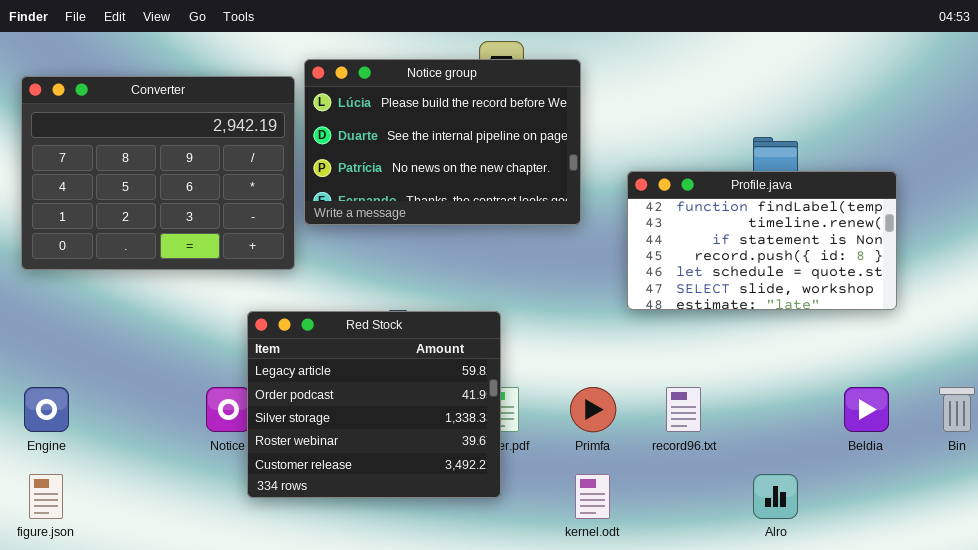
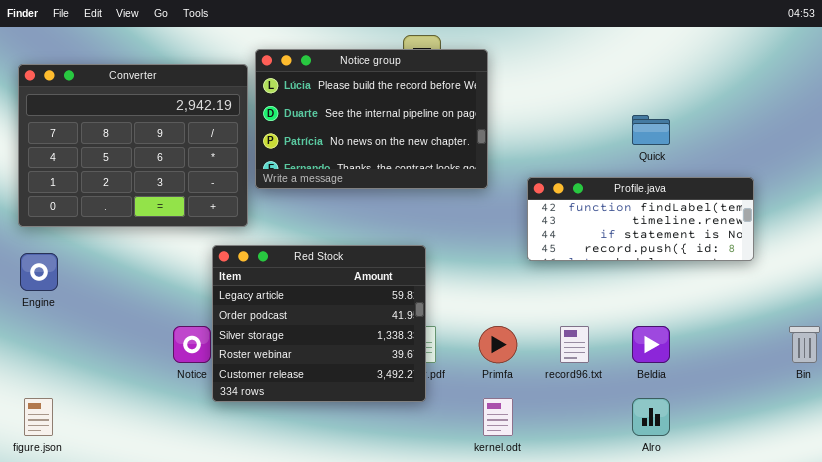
Profile.java: [627,171,897,310] -> [527,177,754,261], resized
Red Stock: [247,311,501,498] -> [212,245,426,402], moved
Engine: [24,387,69,432] -> [20,253,58,291], moved
Beldia: [844,387,889,432] -> [632,326,670,363], moved

